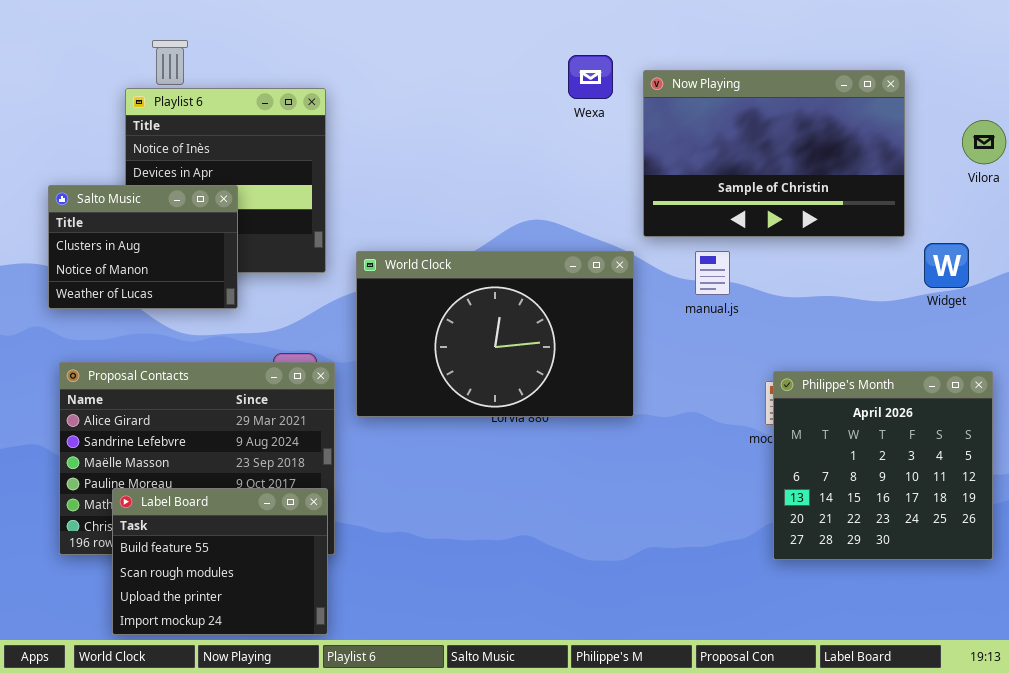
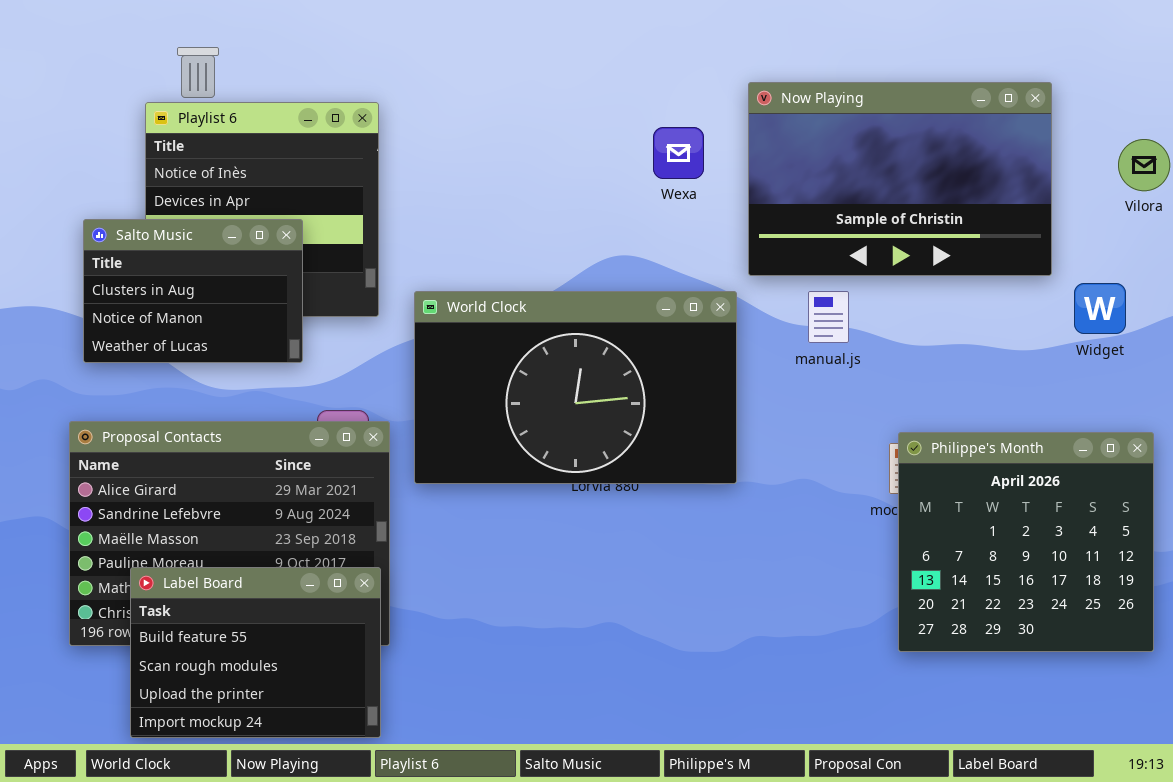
Wexa: [568,55,613,99] -> [653,127,704,179], moved
Salto Music: [48,185,238,309] -> [83,219,303,363], moved

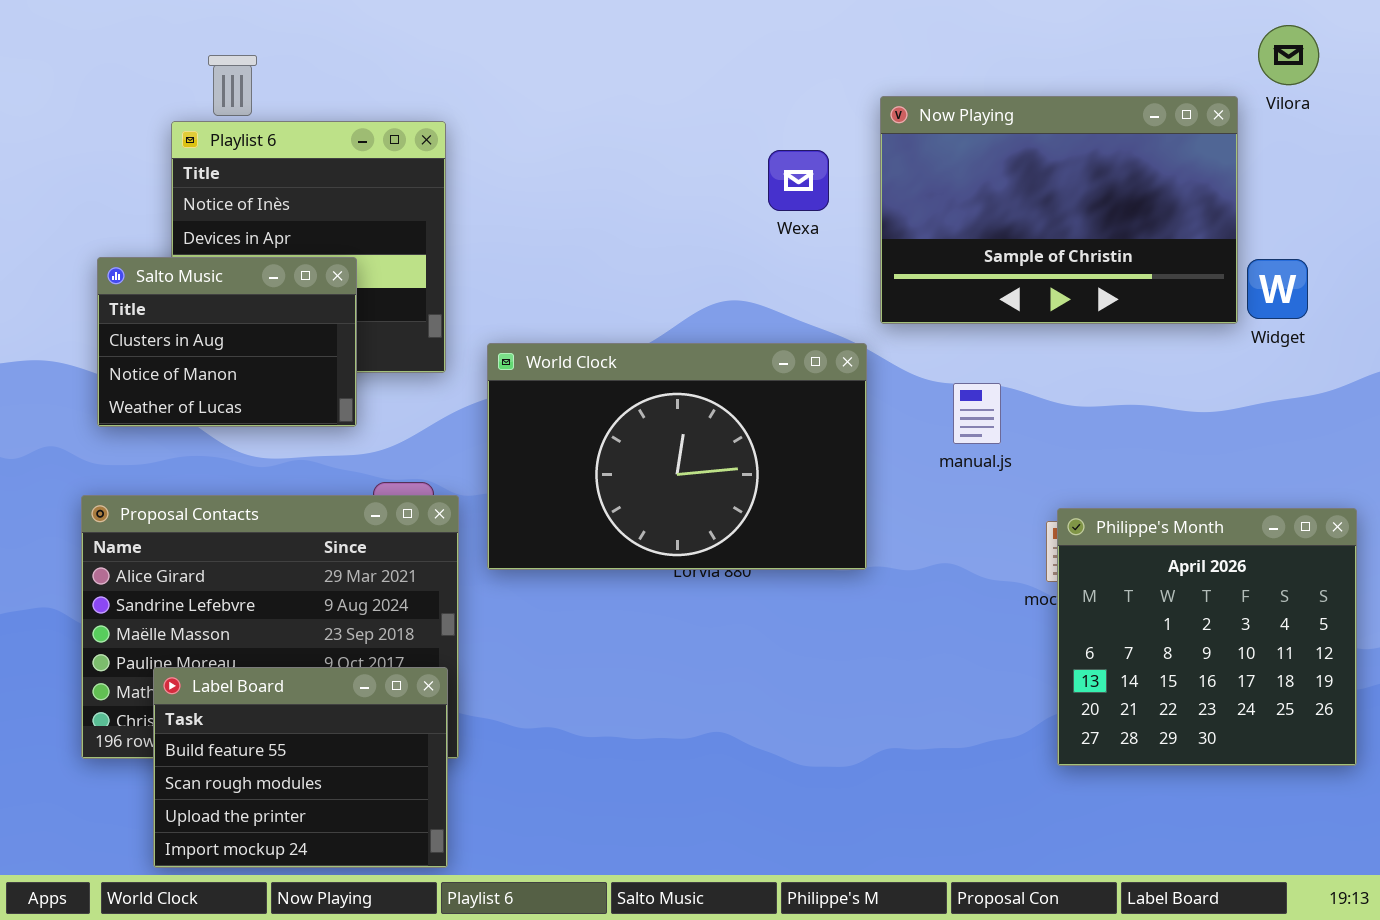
Vilora: [1118,139,1170,191] -> [1258,25,1319,85], moved
Widget: [1074,283,1126,334] -> [1247,259,1308,319], moved
manual.js: [808,291,849,343] -> [953,383,1001,444], moved

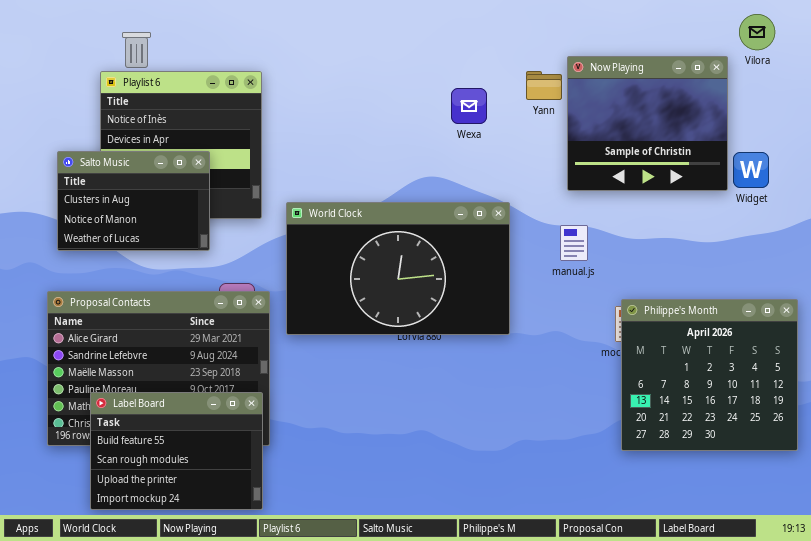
Now Playing: [880,96,1238,324] -> [567,56,728,191], resized

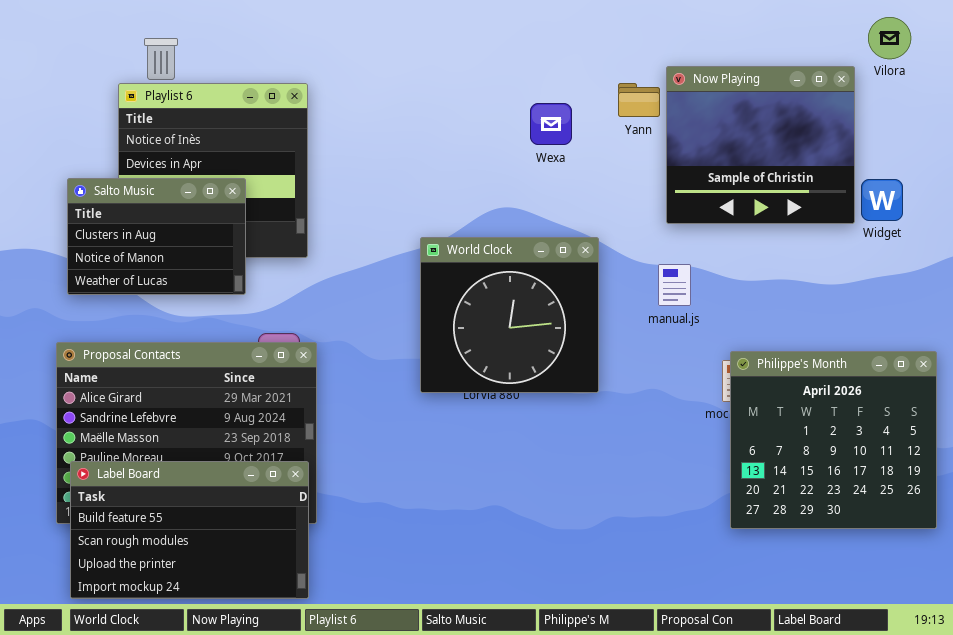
World Clock: [286,202,510,335] -> [420,237,599,393], resized
Label Board: [90,392,263,510] -> [70,461,309,599], resized

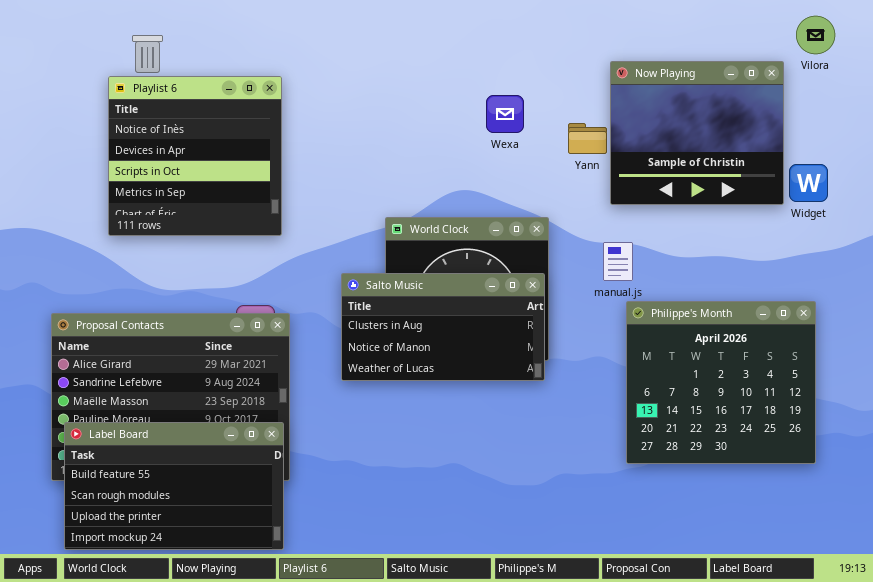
Yann: [618,83,660,117] -> [568,123,607,154], moved
Salto Music: [67,178,246,295] -> [341,273,545,381], moved, resized
Philippe's Month: [730,351,937,529] -> [626,301,816,464], moved

